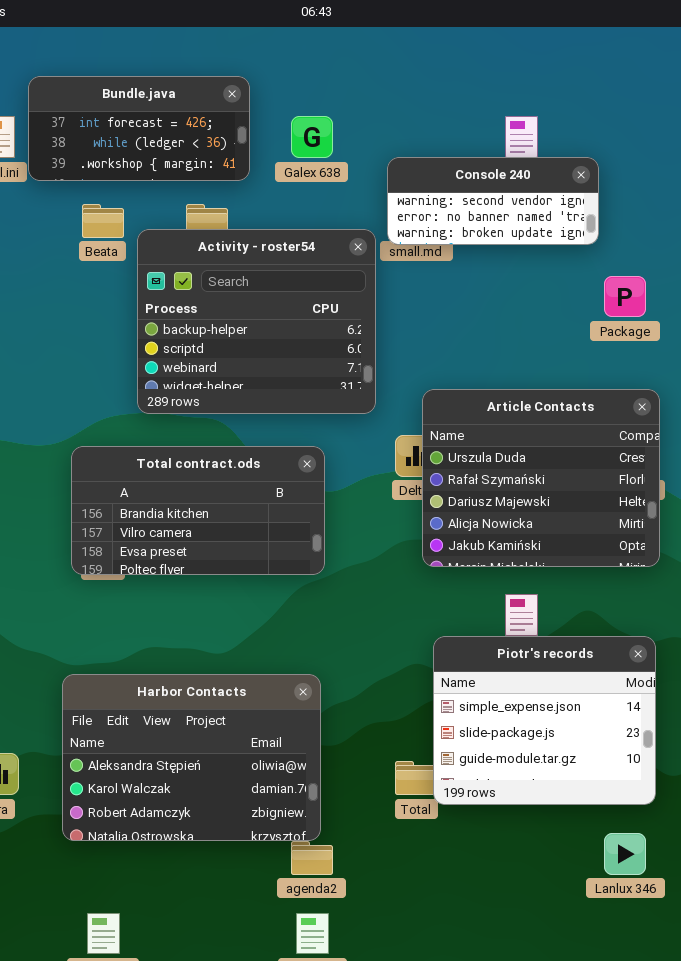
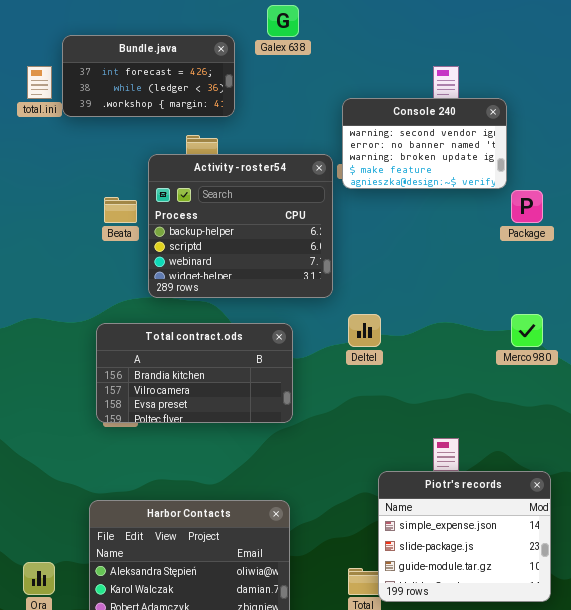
Galex 638: [291,116,333,158] -> [267,5,299,37], moved
Console 240: [387,157,599,245] -> [342,98,507,189], resized
Beata: [82,204,124,238] -> [104,197,137,223], moved
Article Contacts: [422,389,660,567] -> none, closed

